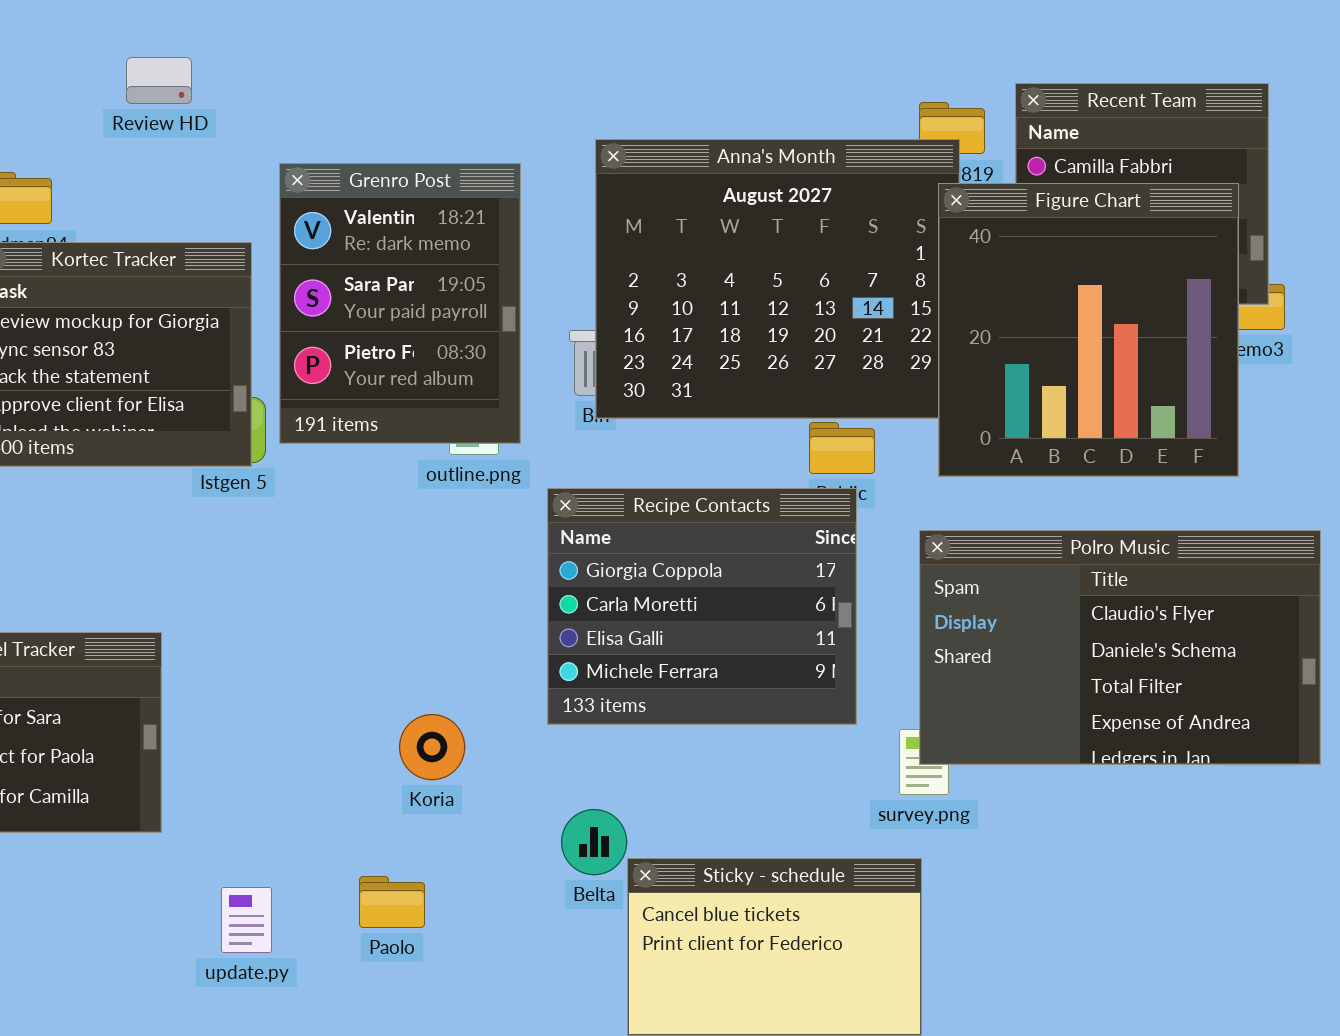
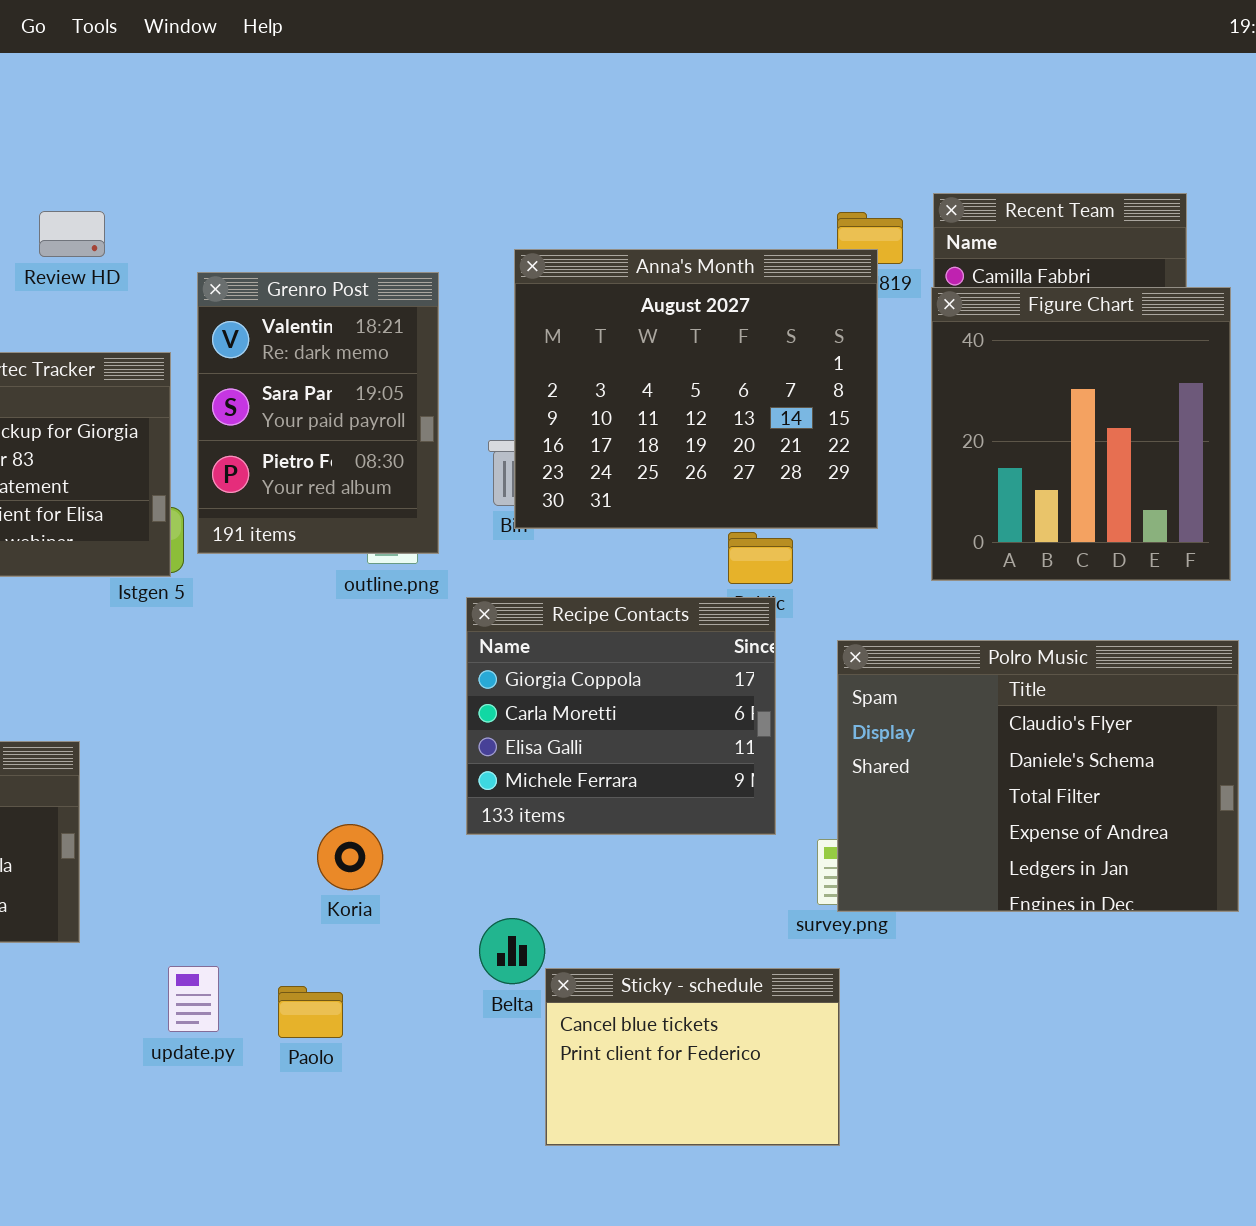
Review HD: [126,57,192,104] -> [39,211,105,257], moved
Figure Chart: [938,183,1239,477] -> [931,287,1231,581], moved
Polro Music: [919,530,1321,765] -> [837,640,1239,912], resized
update.py: [221,887,272,953] -> [168,966,219,1032], moved

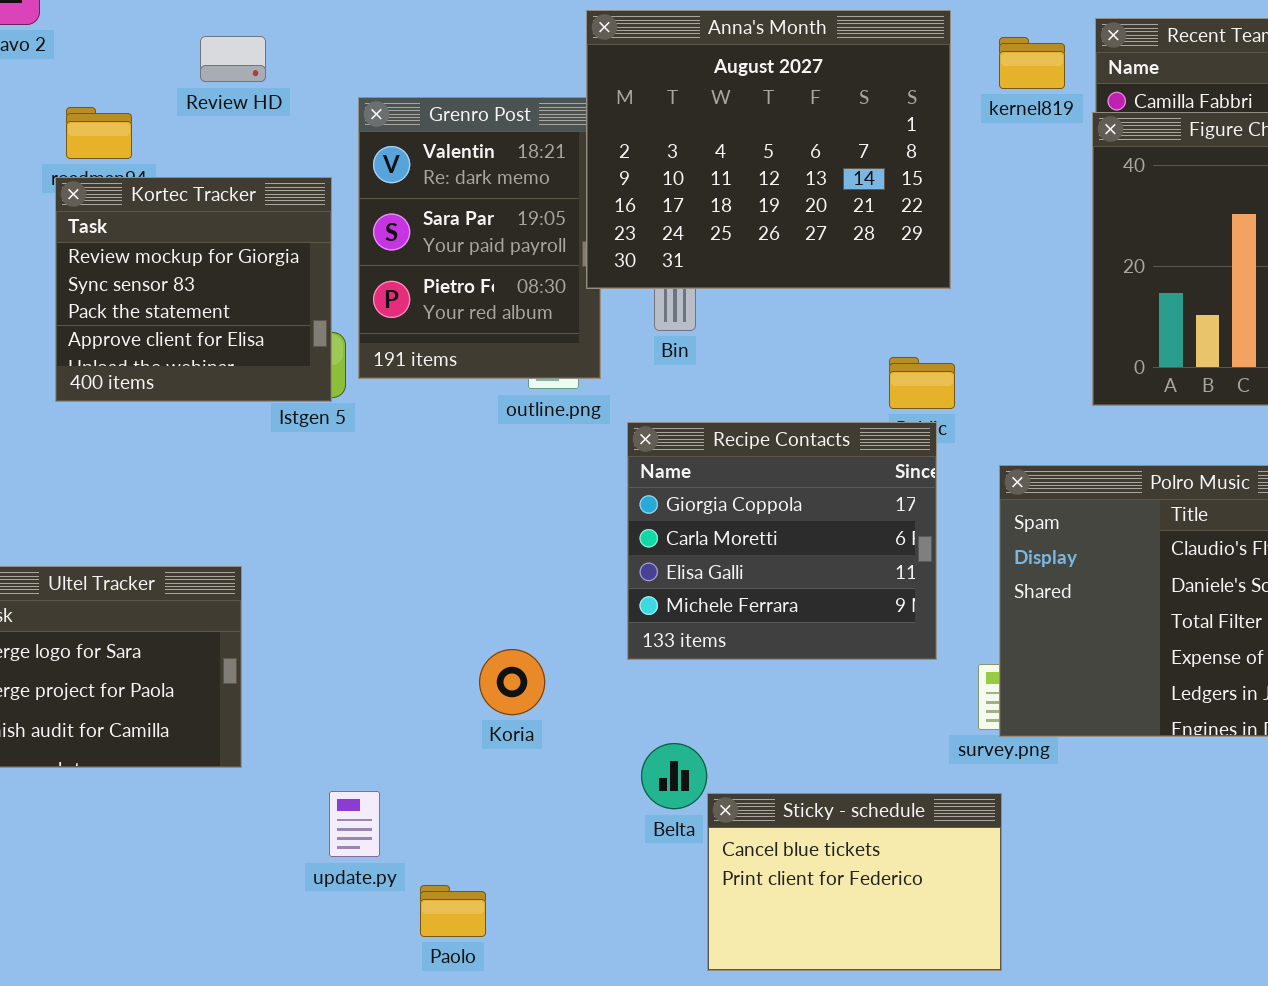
Anna's Month: [514,249,878,529] -> [586,10,951,289], moved
Paolo: [278,986,343,1038] -> [420,885,486,937], moved

